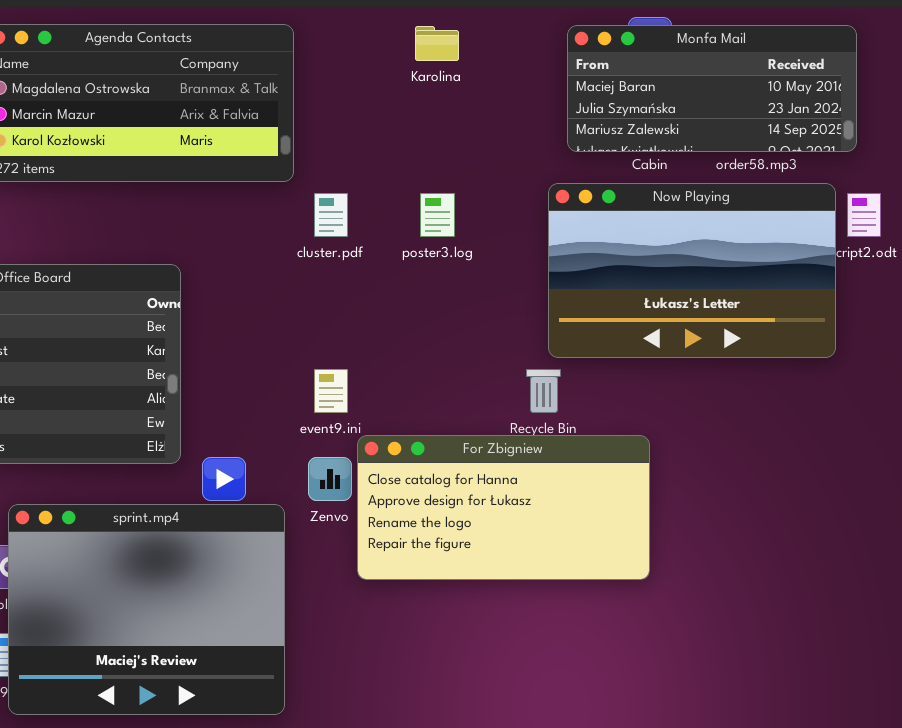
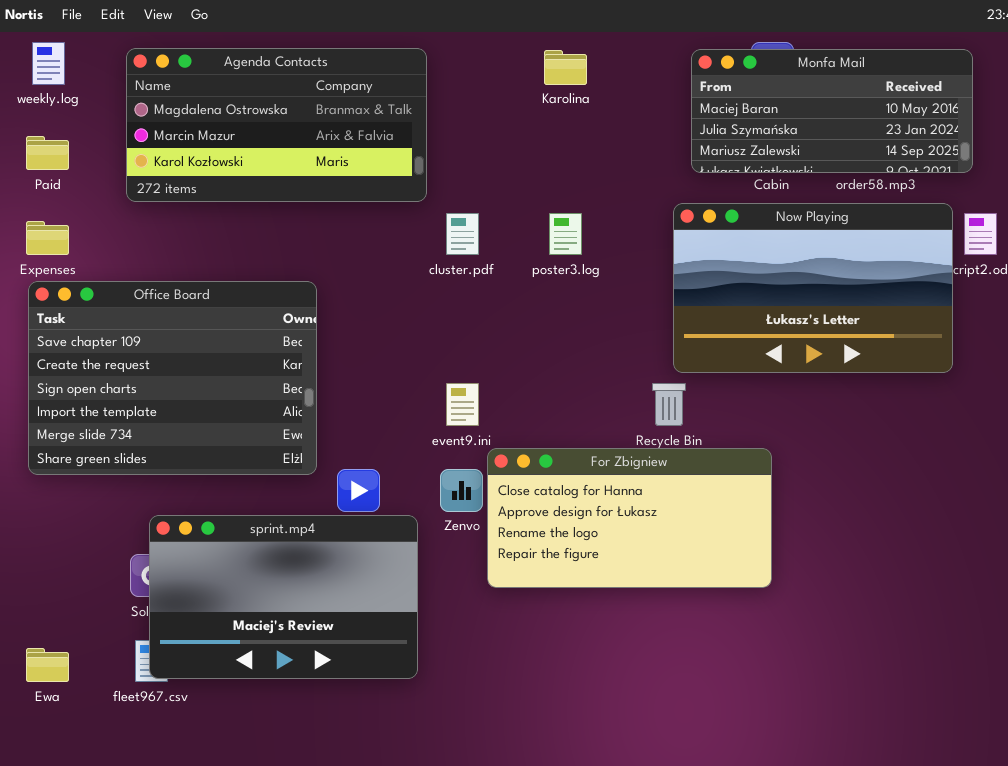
sprint.mp4: [8,504,285,715] -> [149,515,418,679], resized

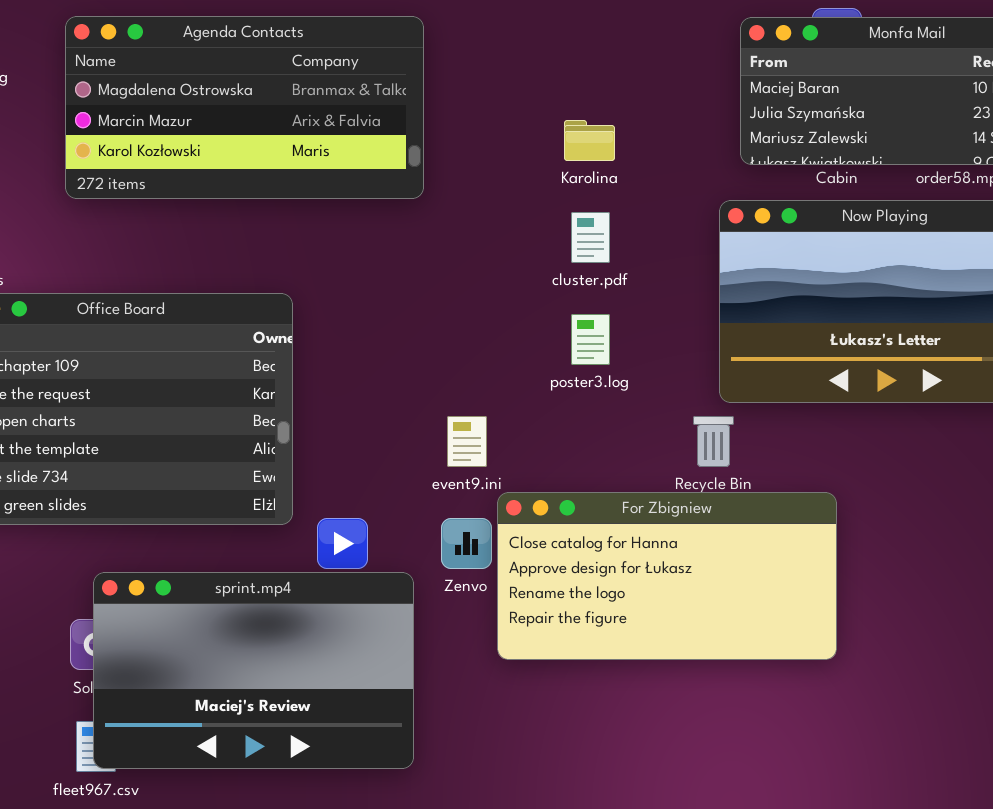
Karolina: [544,50,587,85] -> [564,120,615,161], moved
cluster.pdf: [446,213,479,255] -> [571,212,610,263], moved
poster3.log: [549,213,582,255] -> [571,314,610,365], moved

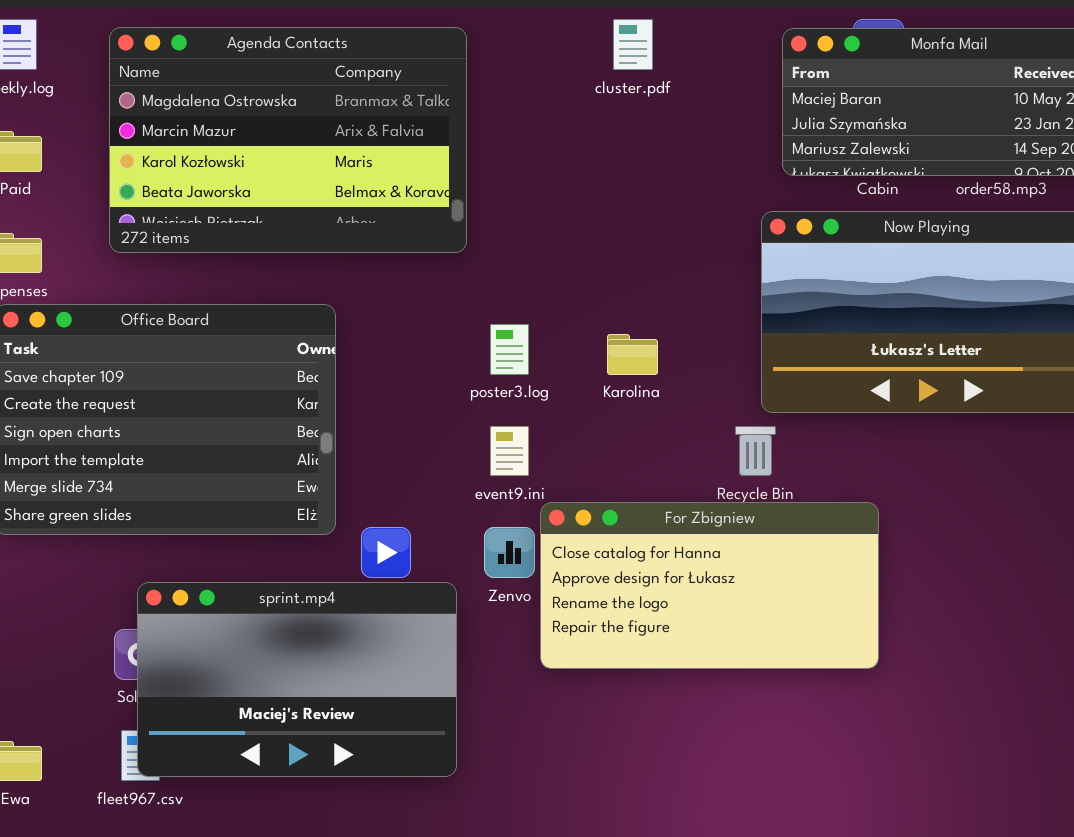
Agenda Contacts: [65,16,424,199] -> [109,27,467,253], resized
Karolina: [564,120,615,161] -> [607,334,658,375], moved
cluster.pdf: [571,212,610,263] -> [613,19,653,70], moved
poster3.log: [571,314,610,365] -> [490,324,529,375], moved

